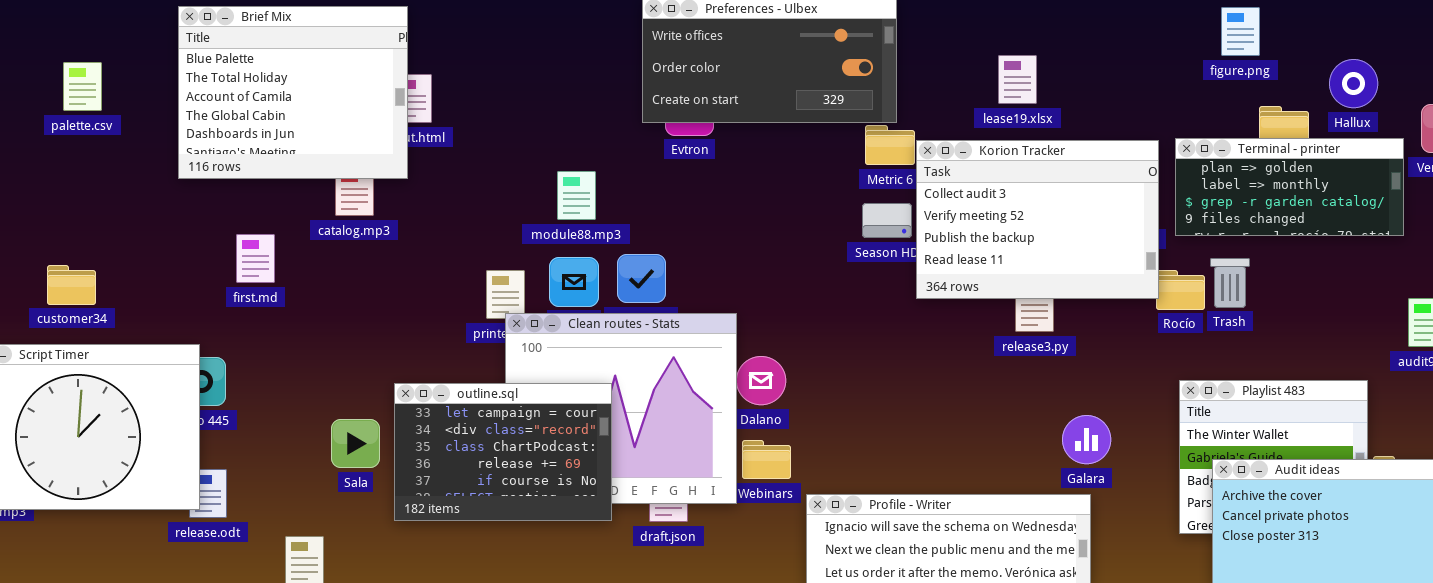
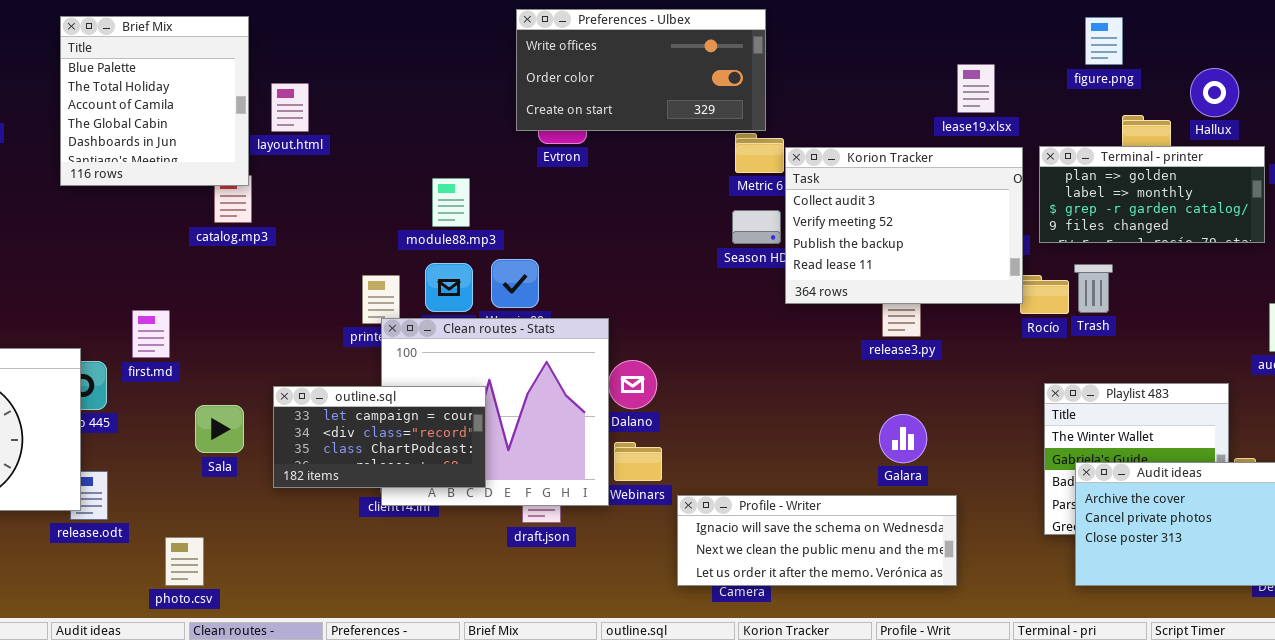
Brief Mix: [178,6,408,179] -> [60,16,249,186], resized
lease19.xlsx: [998,55,1037,104] -> [957,64,995,113], moved
first.md: [236,234,275,283] -> [132,310,170,358], moved
outline.sql: [394,383,612,521] -> [273,386,486,488], resized
Galara: [1062,415,1111,464] -> [879,414,927,463], moved
Sala: [331,419,380,468] -> [195,405,244,453], moved

